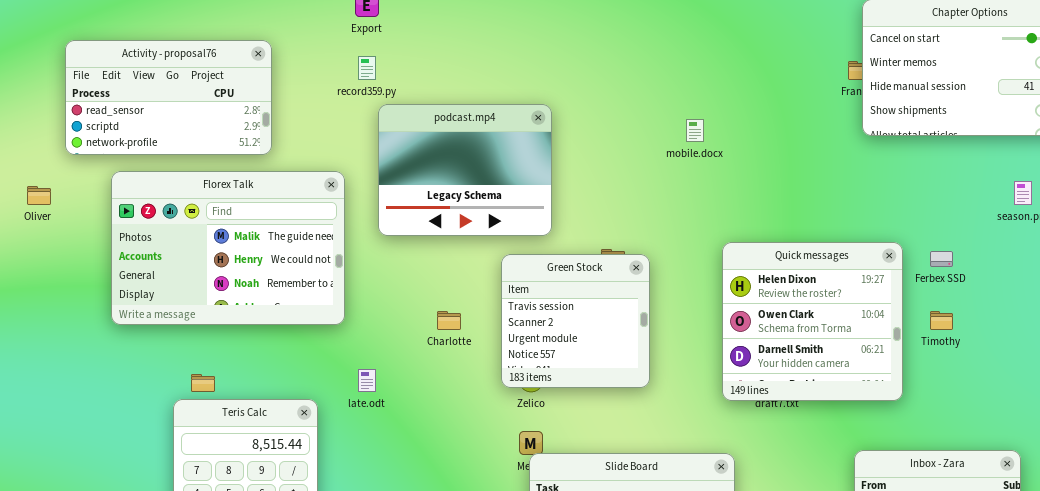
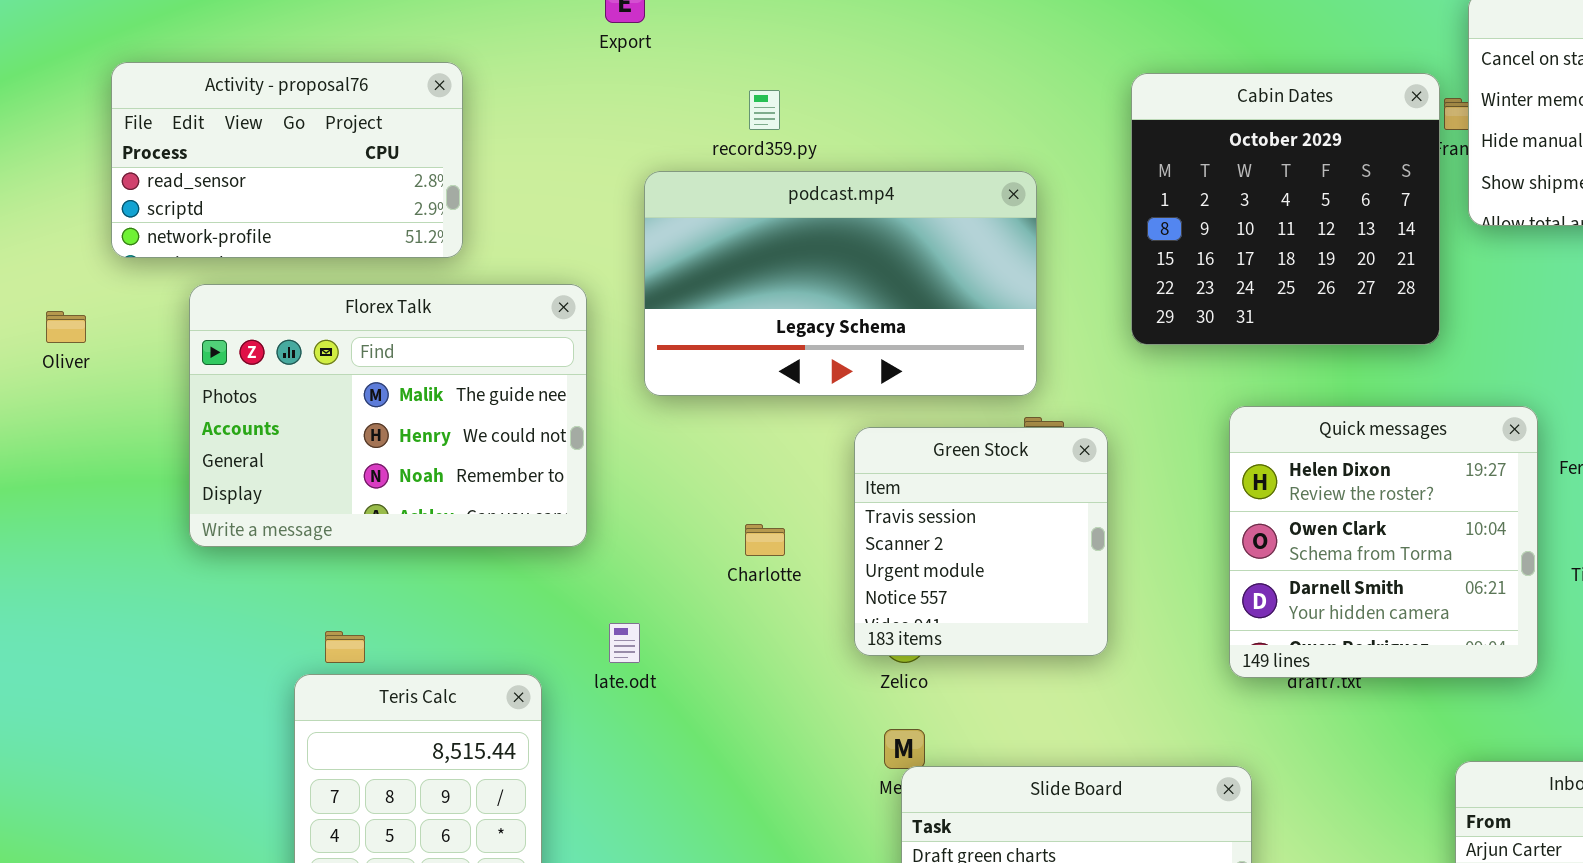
Cabin Dates: none -> [1131,73,1440,345], opened
record359.py: [358,56,376,80] -> [749,90,780,130], moved
podcast.mp4: [378,104,552,236] -> [644,171,1037,396], resized

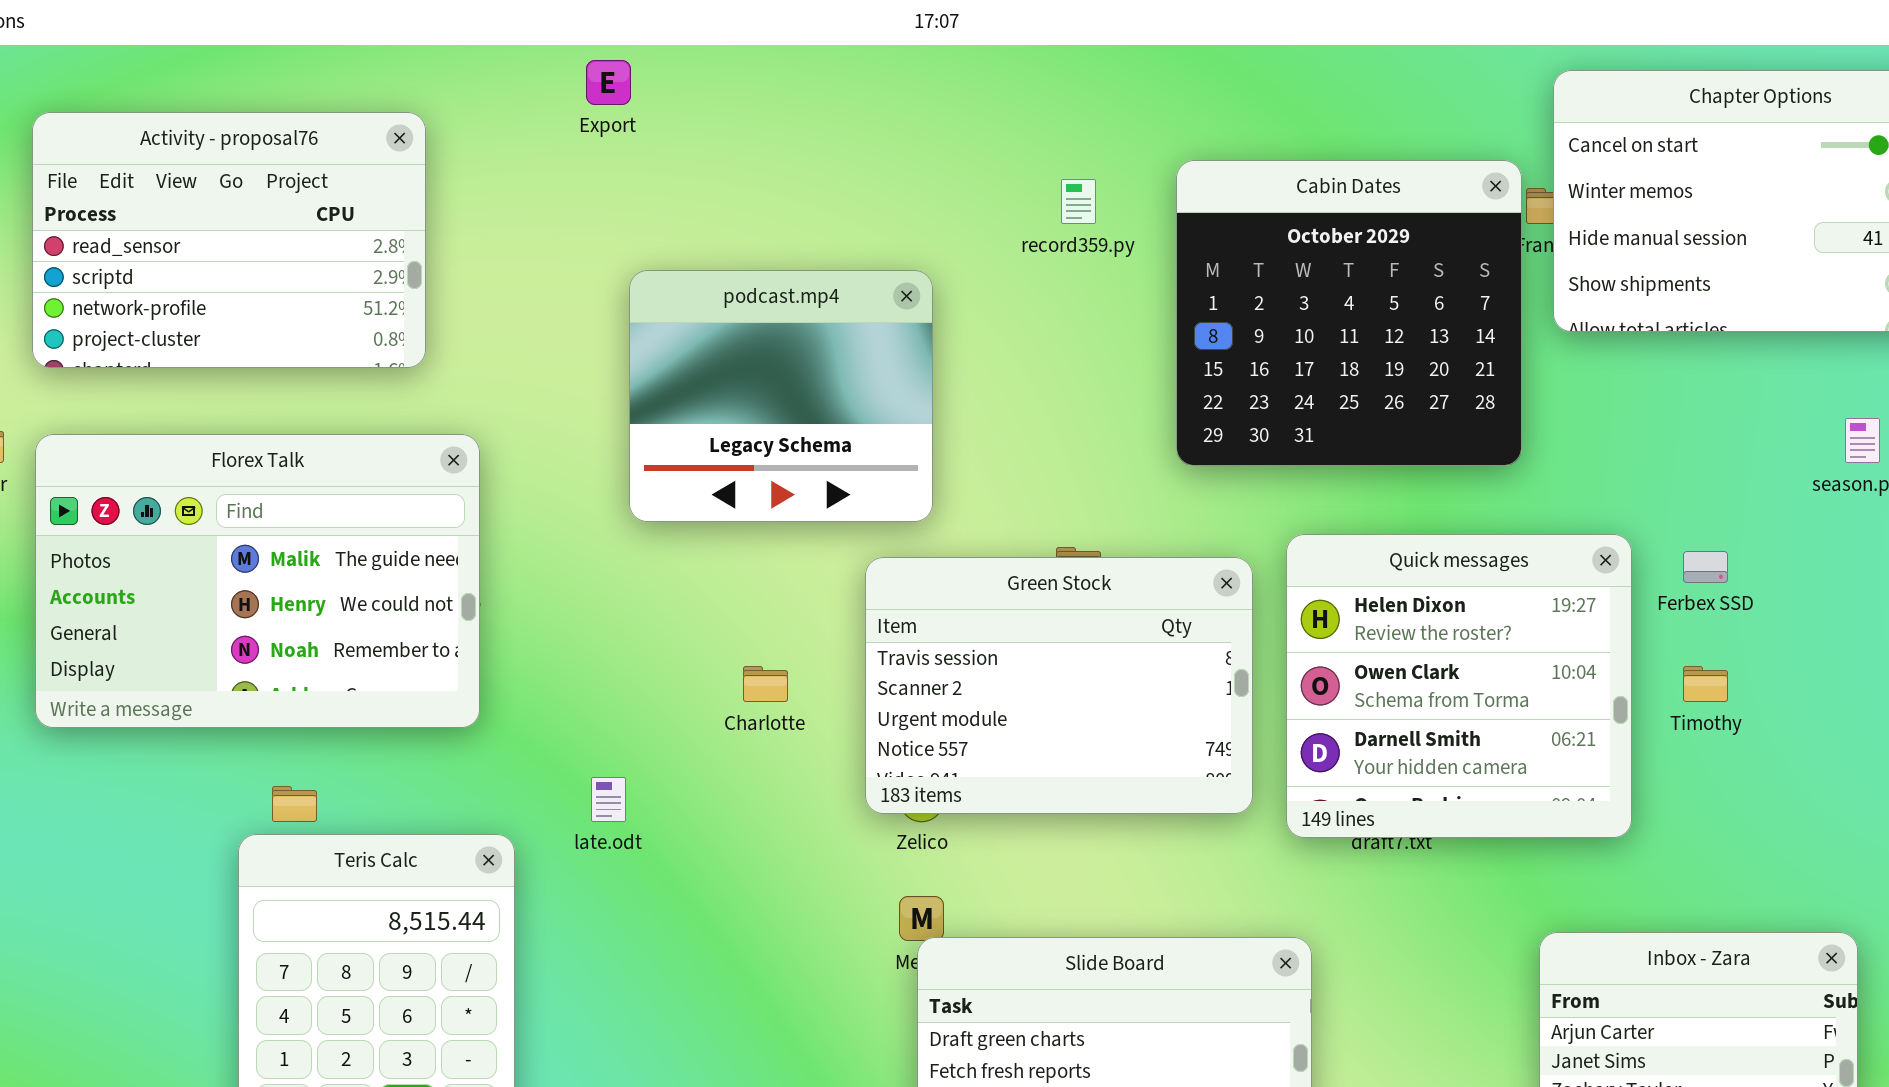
Activity - proposal76: [111,62,463,258] -> [32,112,426,368], resized
record359.py: [749,90,780,130] -> [1061,179,1096,224], moved
podcast.mp4: [644,171,1037,396] -> [629,270,933,522], resized
Florex Talk: [189,284,587,547] -> [35,434,480,728], moved
Green Stock: [854,427,1108,656] -> [865,557,1253,814], resized

